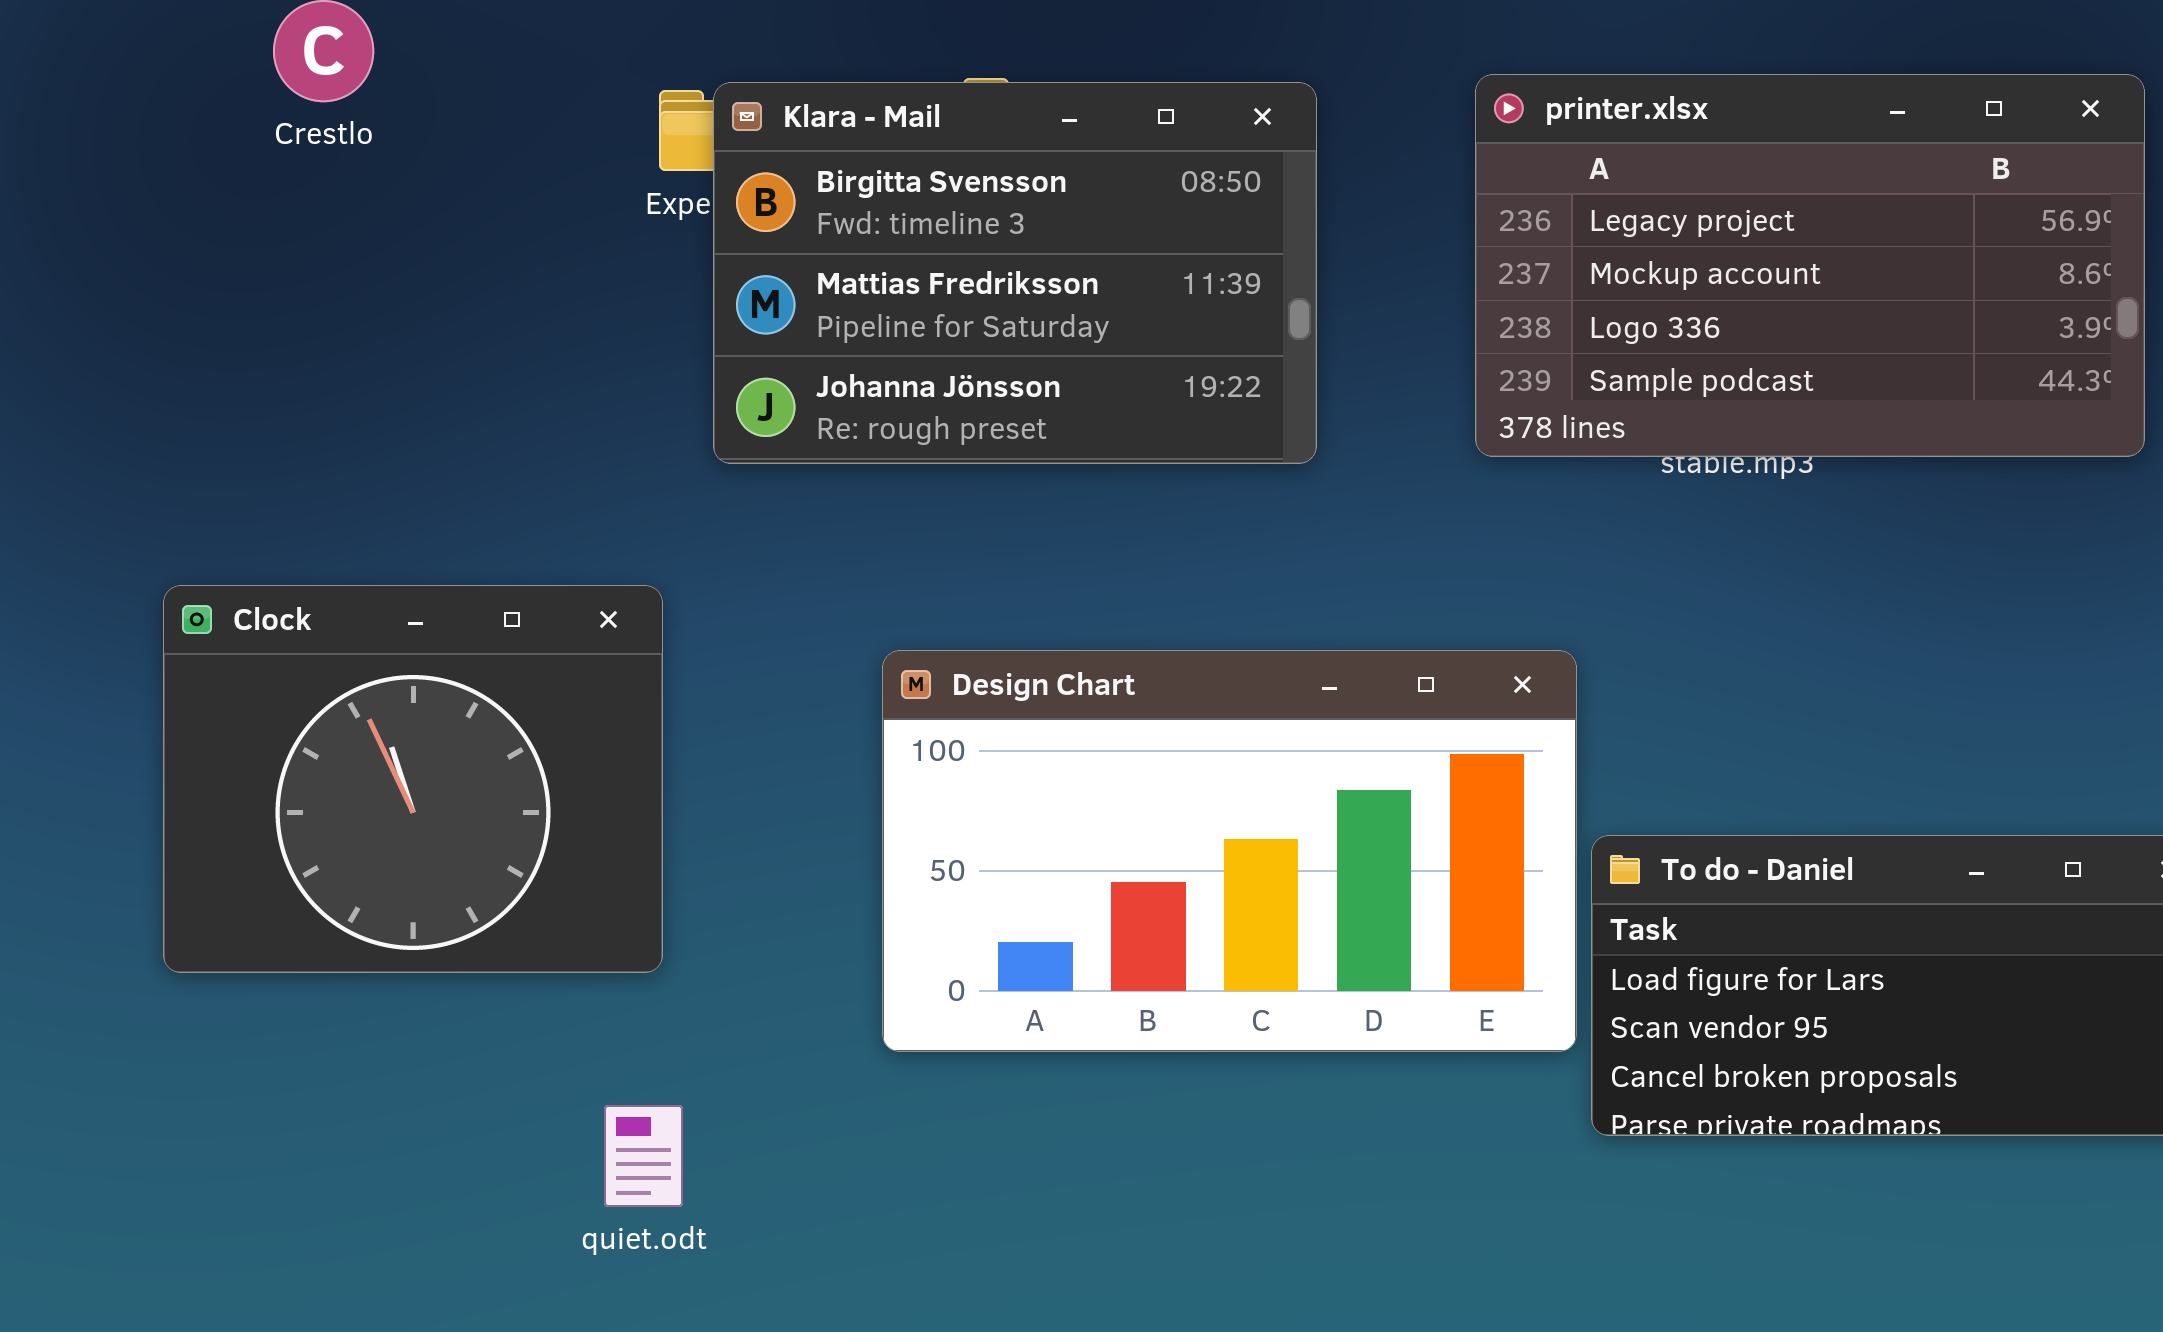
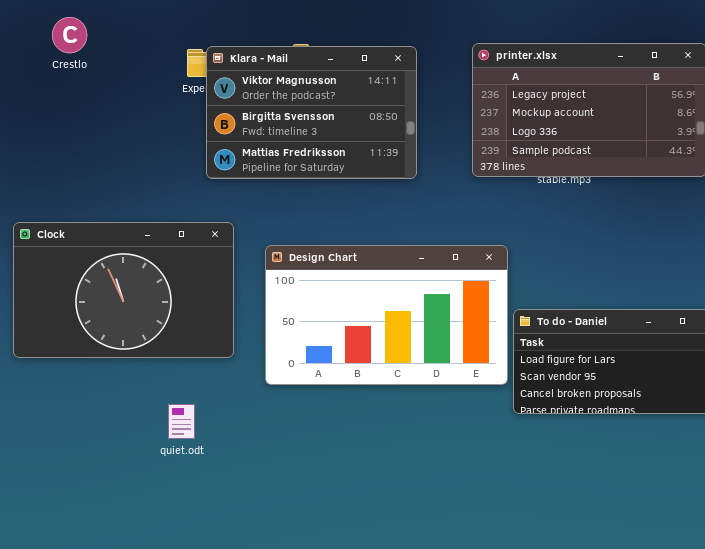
Klara - Mail: [713,82,1317,464] -> [206,46,417,179], scrolled up 1 row
Clock: [163,585,663,973] -> [13,222,234,358], resized

